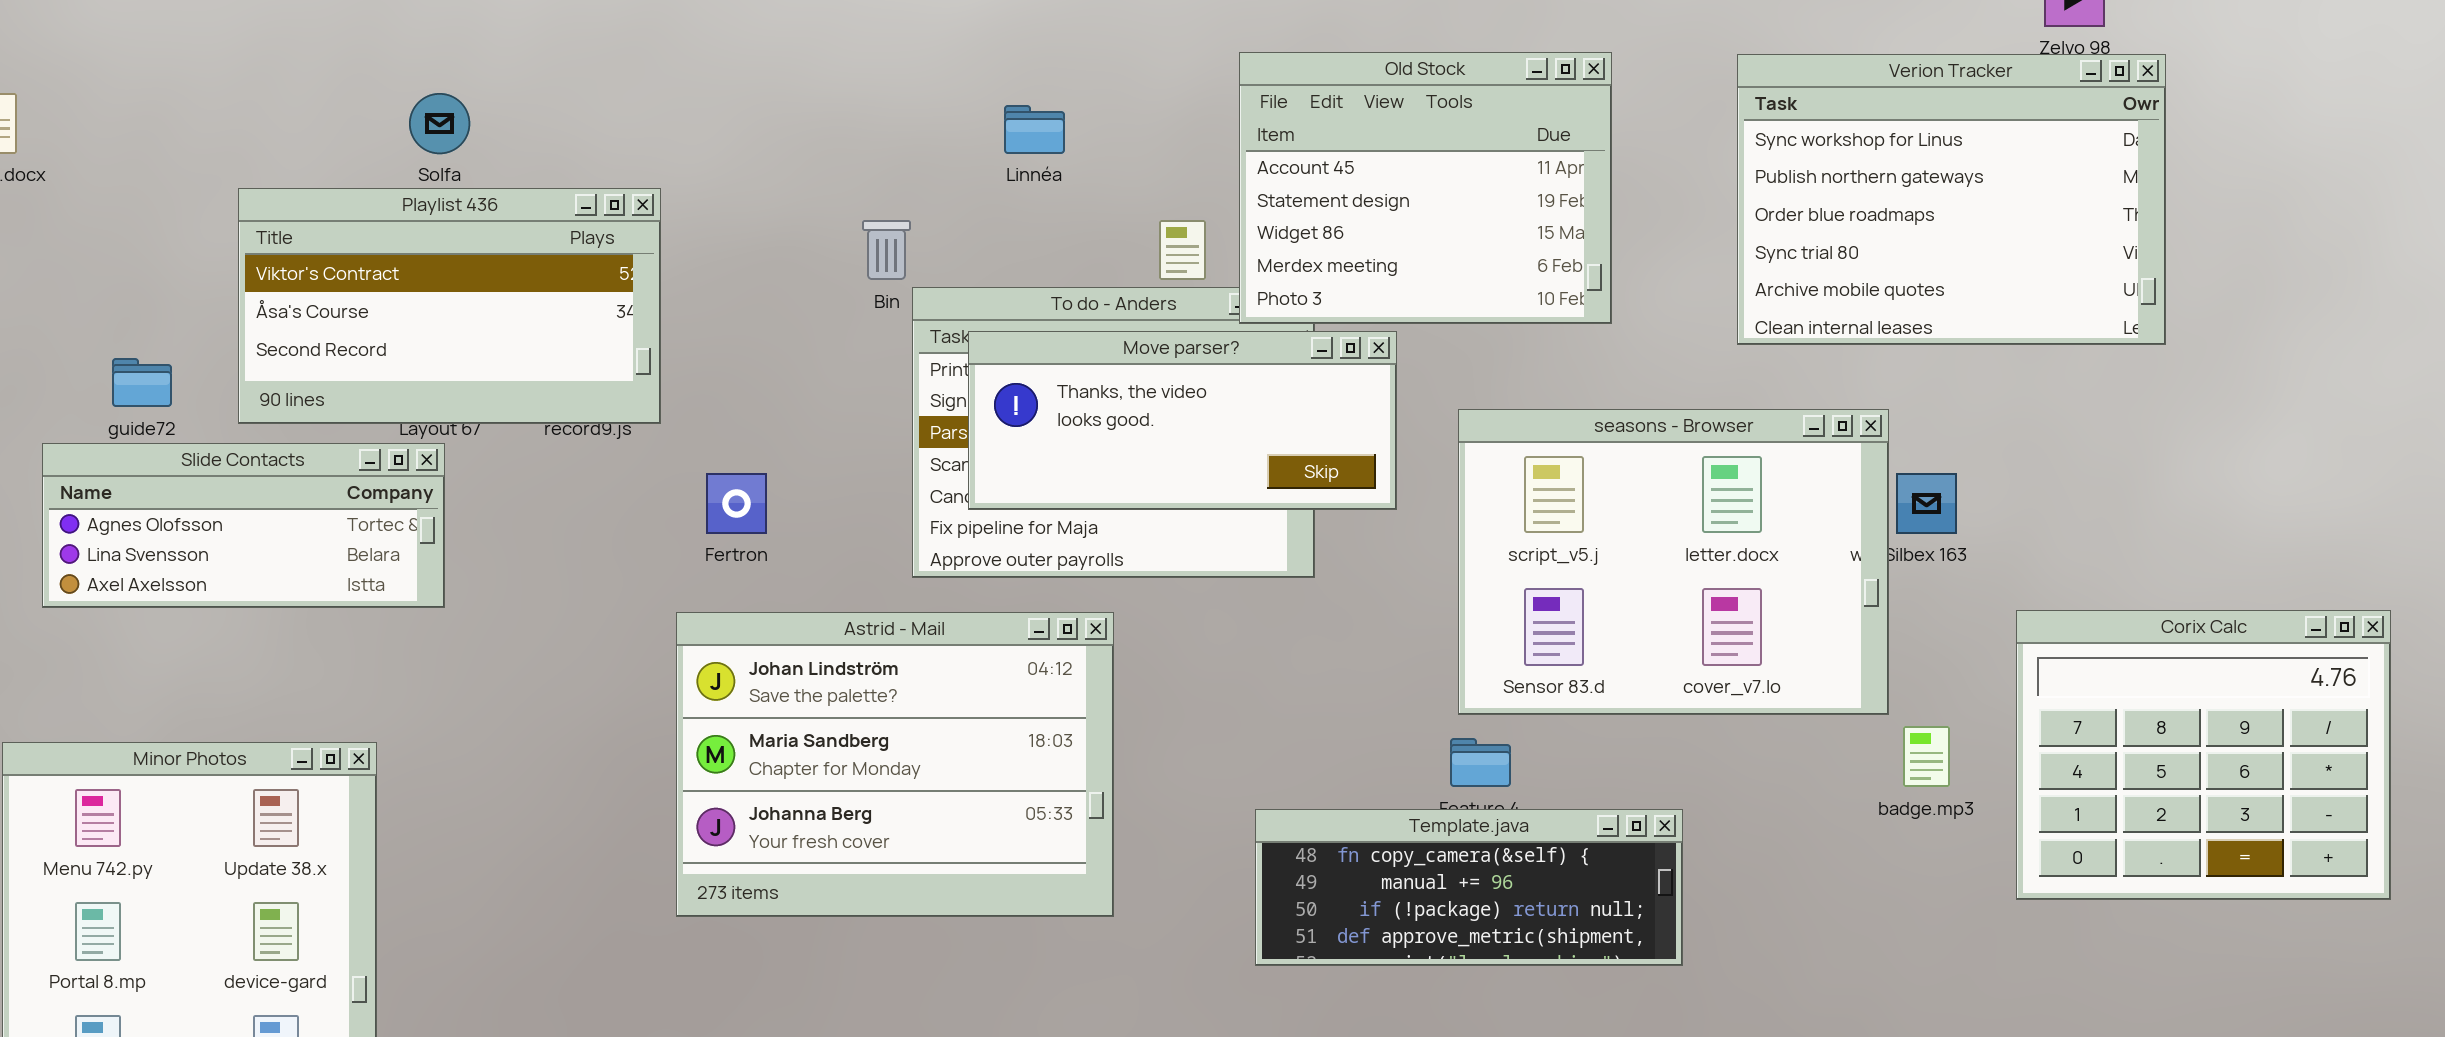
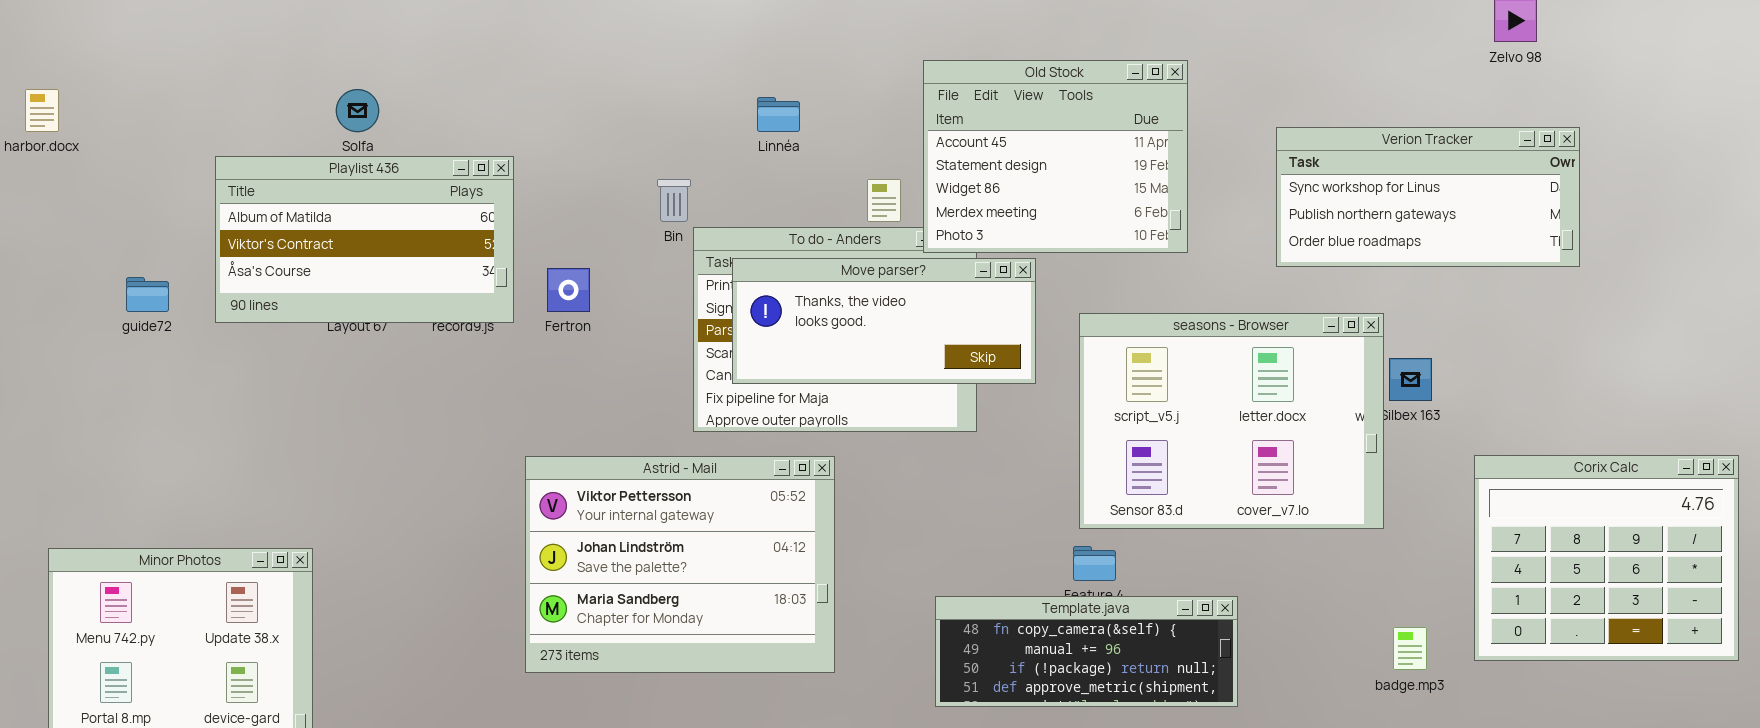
Verion Tracker: [1737,54,2166,345] -> [1276,127,1580,267], resized
Playlist 436: [238,188,661,424] -> [215,156,514,323], scrolled up 1 row
Slide Contacts: [42,443,445,608] -> none, closed
Fertron: [706,473,767,534] -> [547,268,590,312], moved
Astrid - Mail: [676,612,1114,917] -> [525,456,835,673], scrolled up 1 row
badge.mp3: [1903,726,1950,787] -> [1393,627,1427,670], moved

